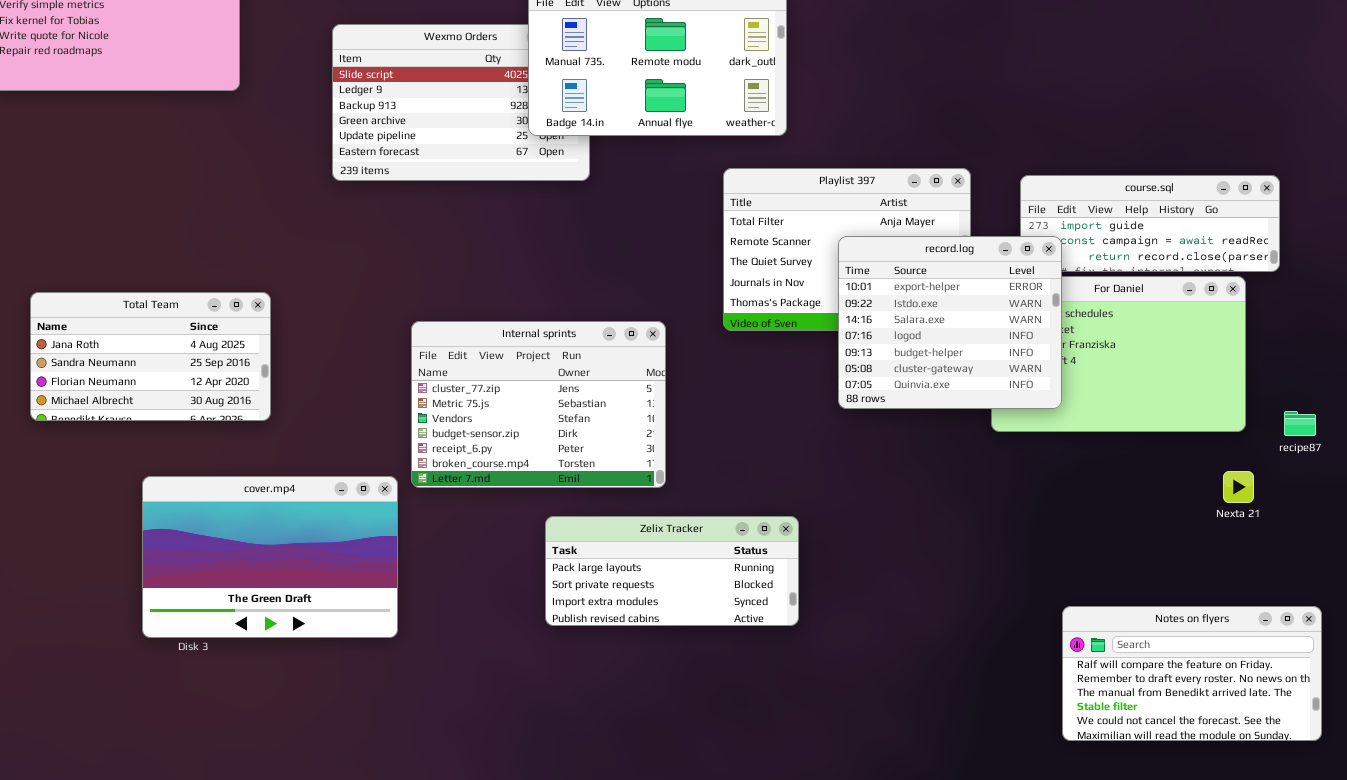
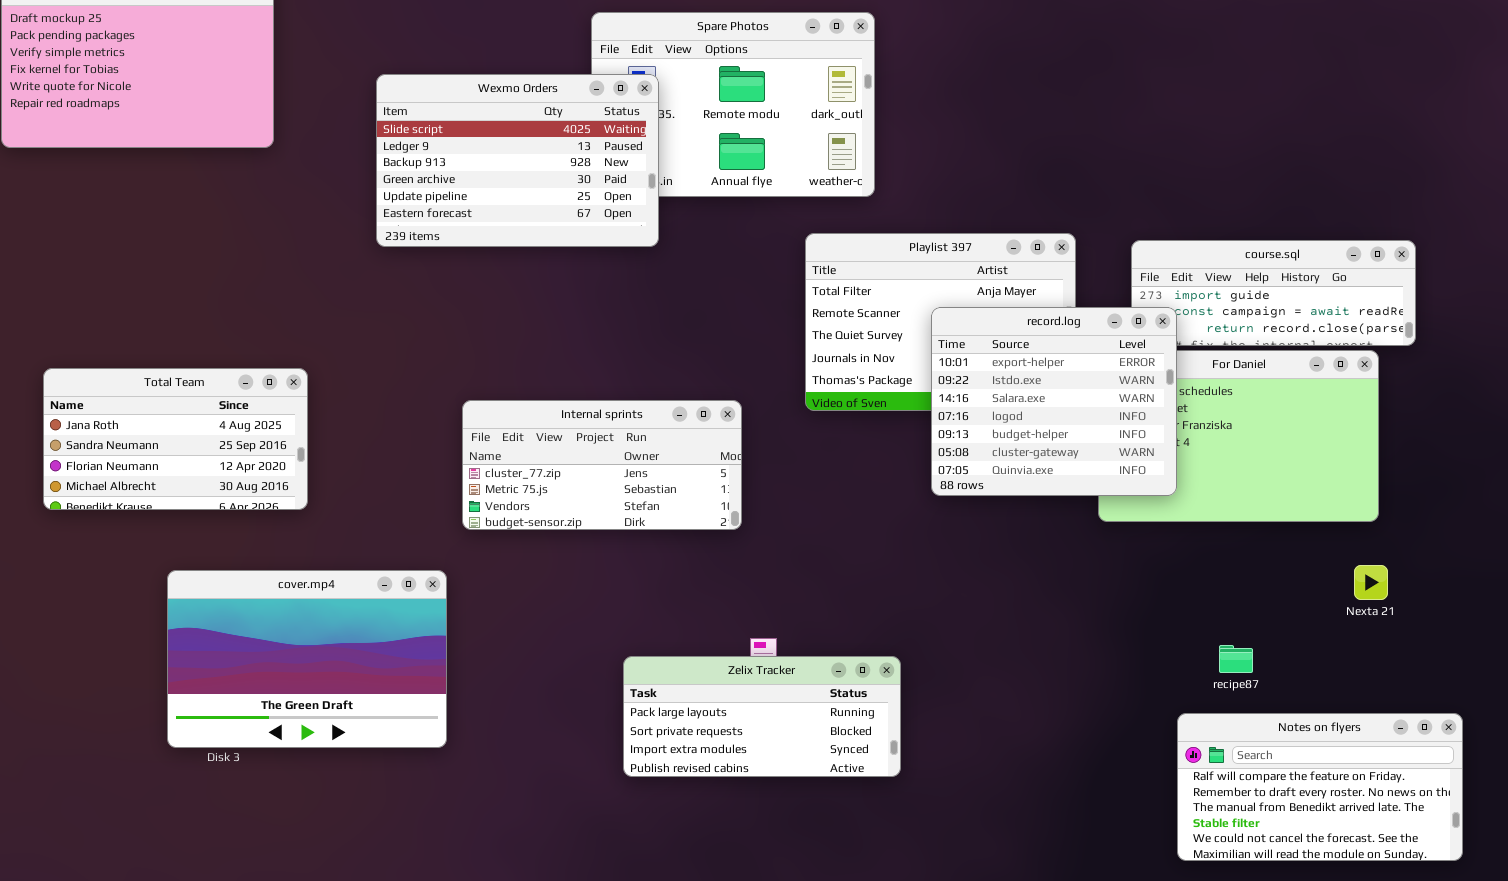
Wexmo Orders: [332,24,590,181] -> [376,74,659,247], raised
Internal sprints: [411,321,666,488] -> [462,400,742,530], resized
recipe87: [1284,411,1316,436] -> [1219,645,1253,673], moved
Zelix Tracker: [545,516,799,626] -> [623,656,901,777], moved

